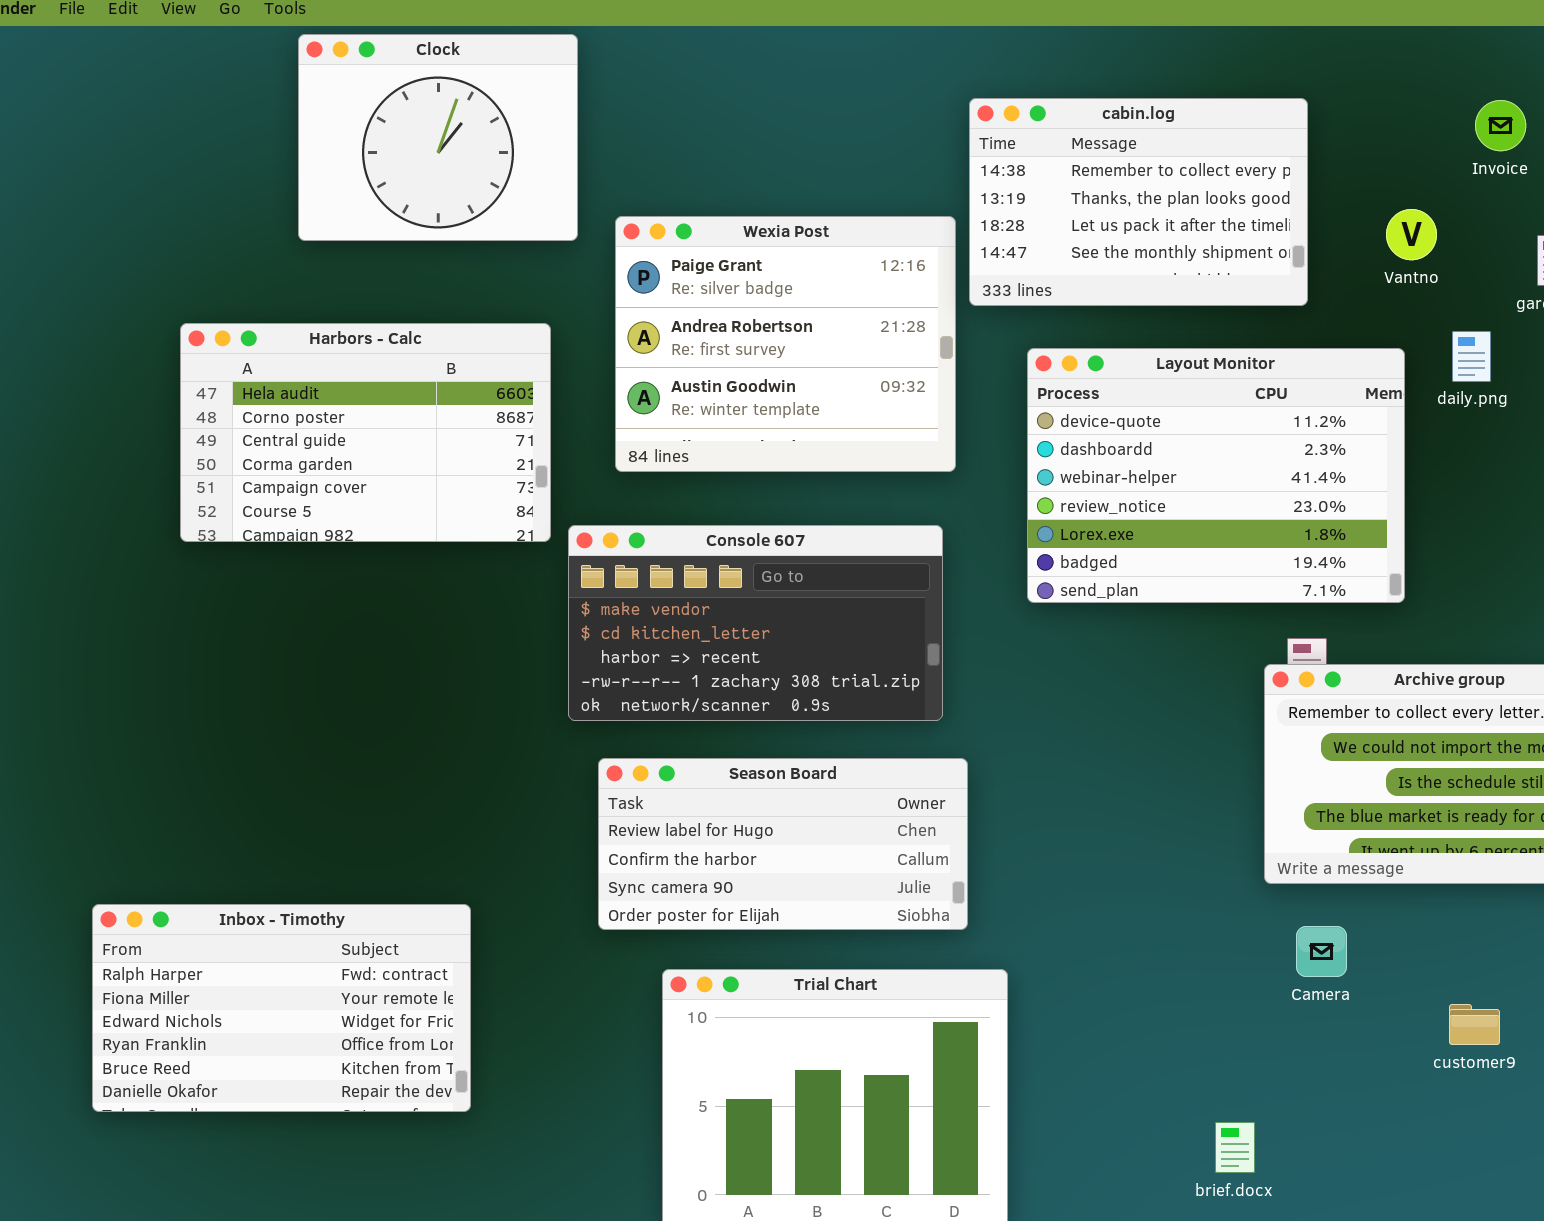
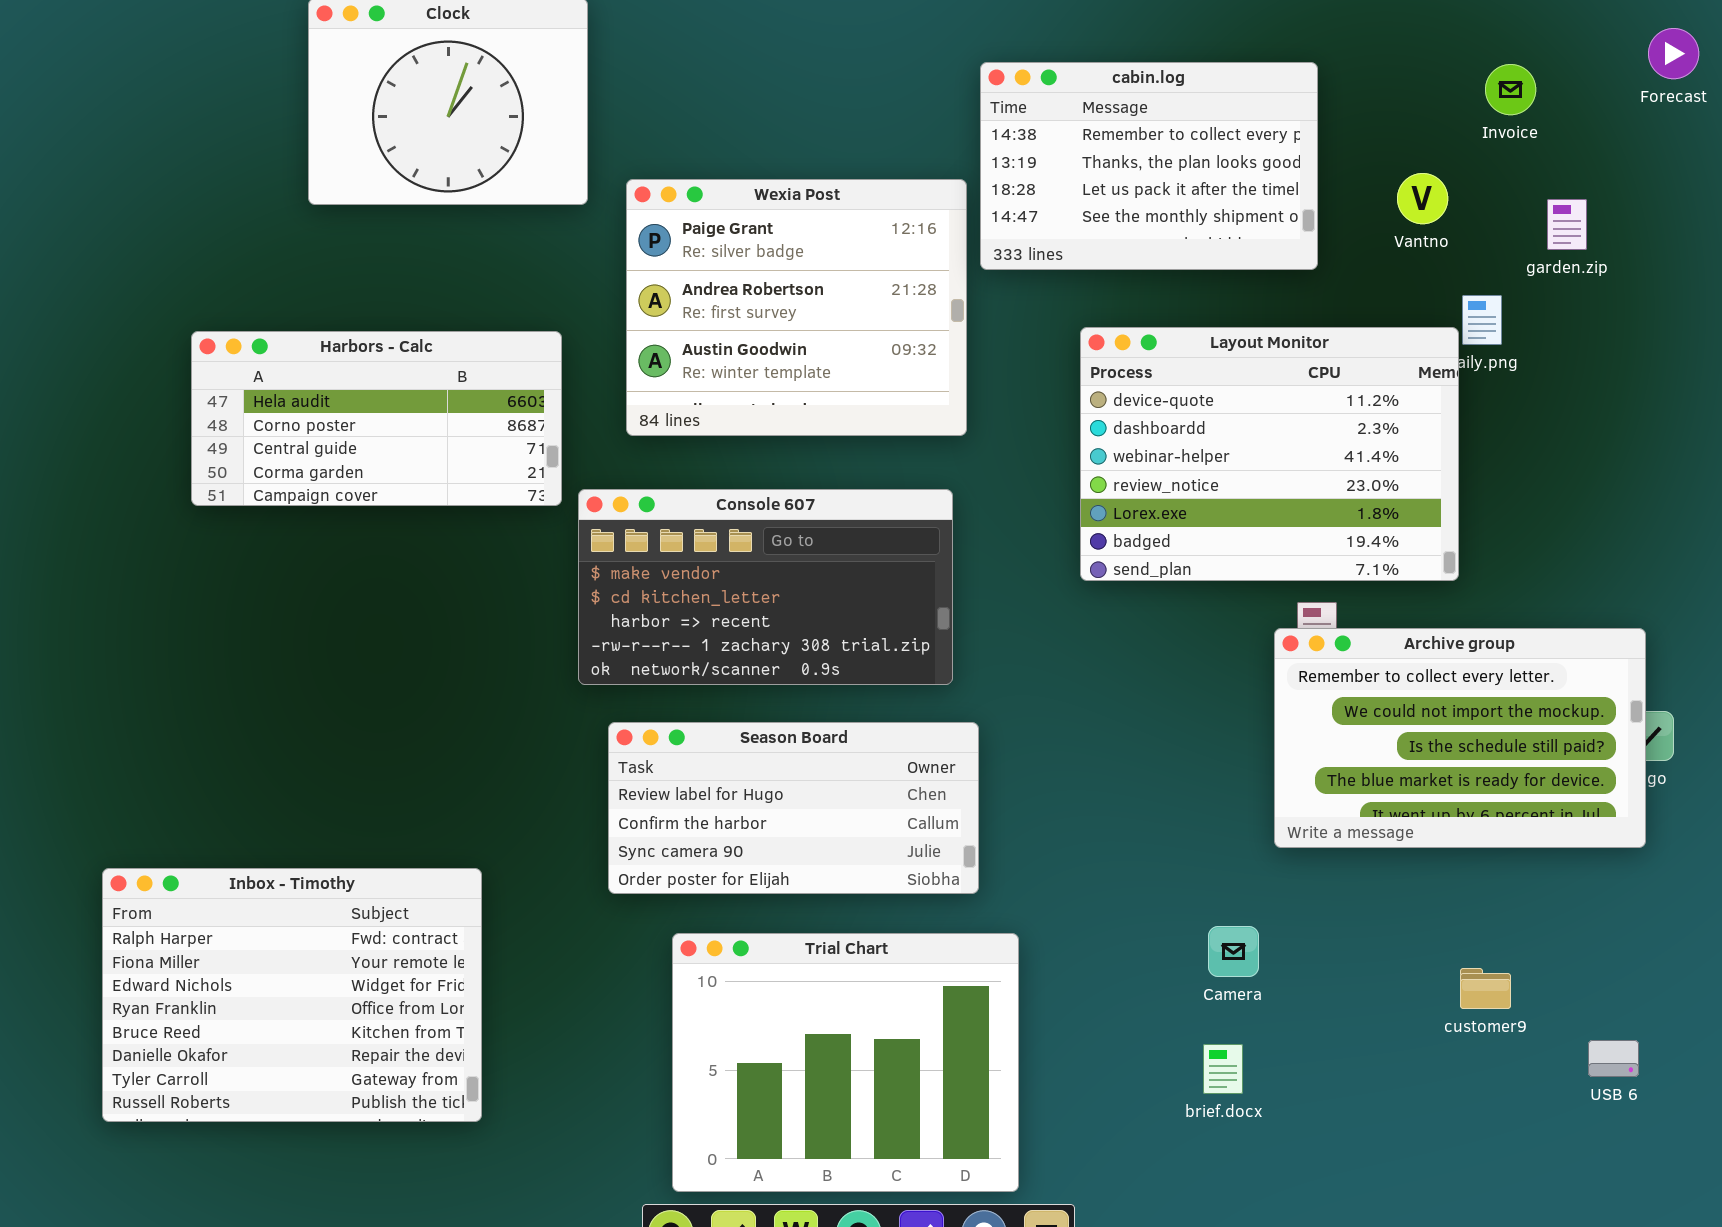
Harbors - Calc: [180,323,551,542] -> [191,331,562,506], resized
Layout Monitor: [1027,348,1405,603] -> [1080,327,1459,581], moved
Inbox - Timothy: [92,904,471,1112] -> [102,868,482,1122], resized
Camera: [1296,926,1347,977] -> [1208,926,1259,977], moved
brief.docx: [1215,1122,1255,1173] -> [1203,1044,1243,1094], moved

